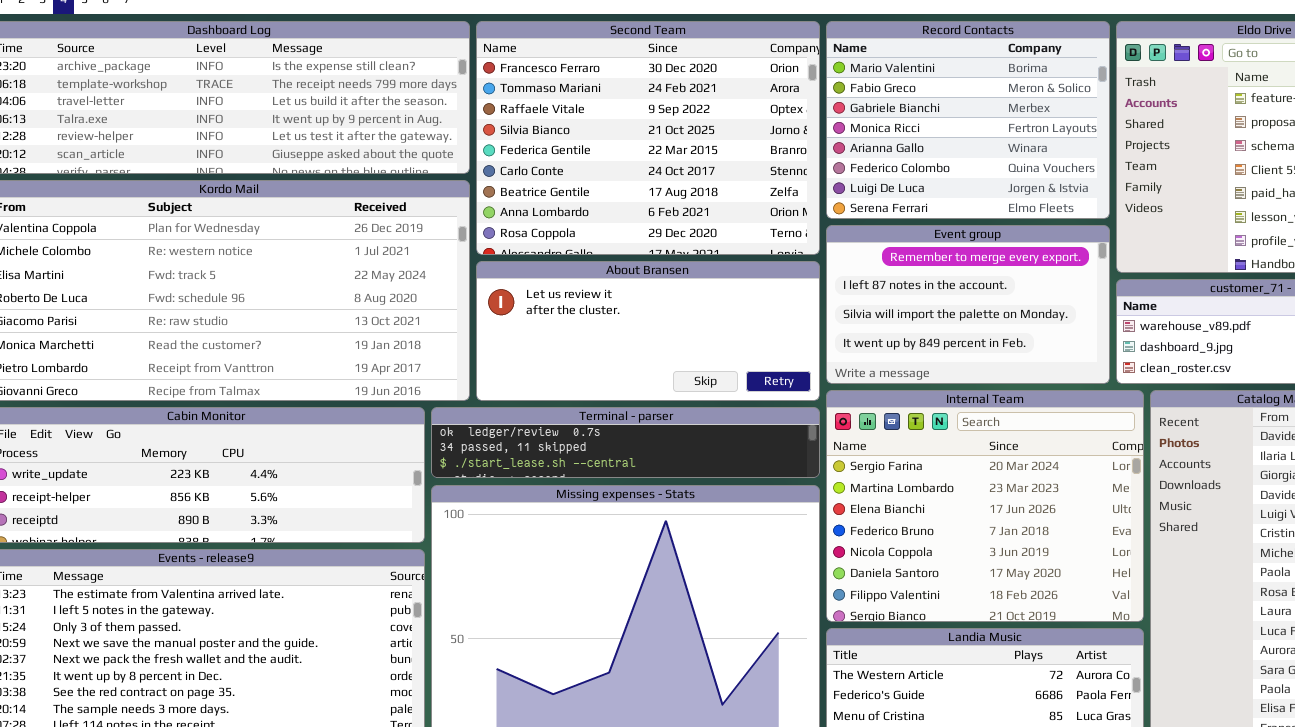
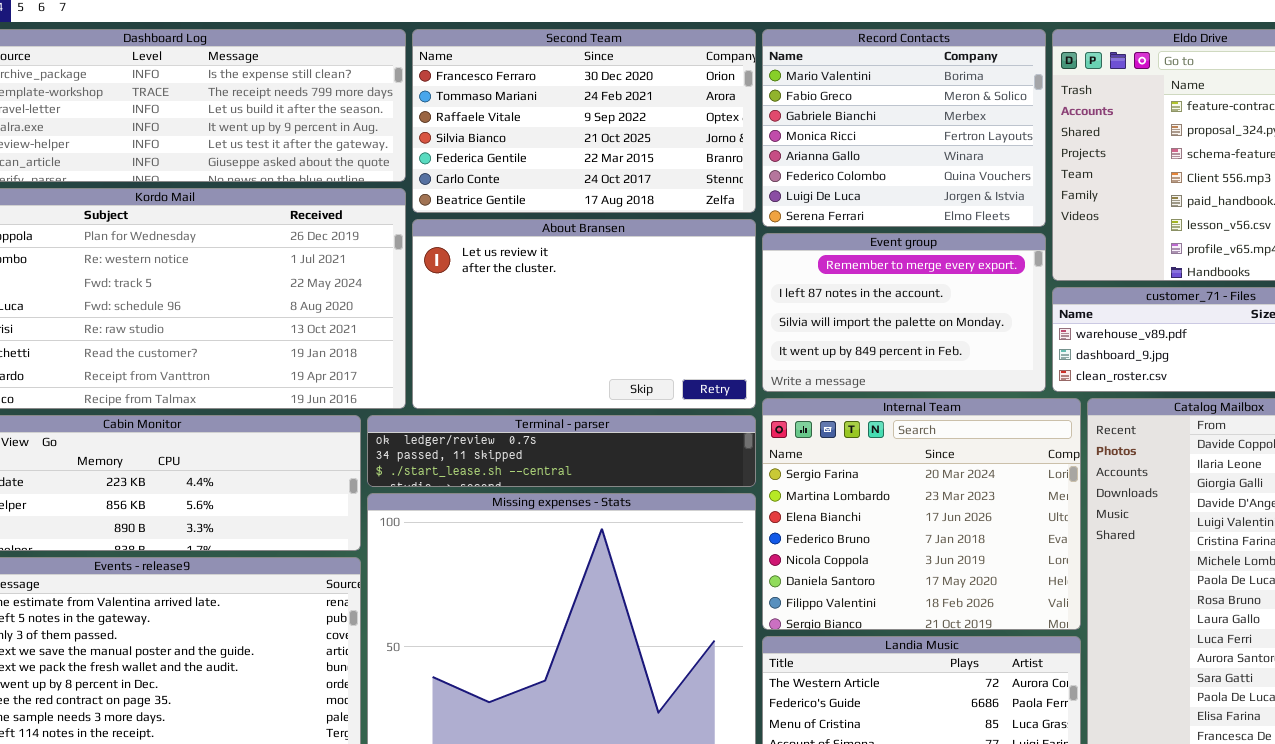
Second Team: [476,21,820,255] -> [412,29,756,213], resized
About Bransen: [476,261,820,401] -> [412,219,756,409], resized

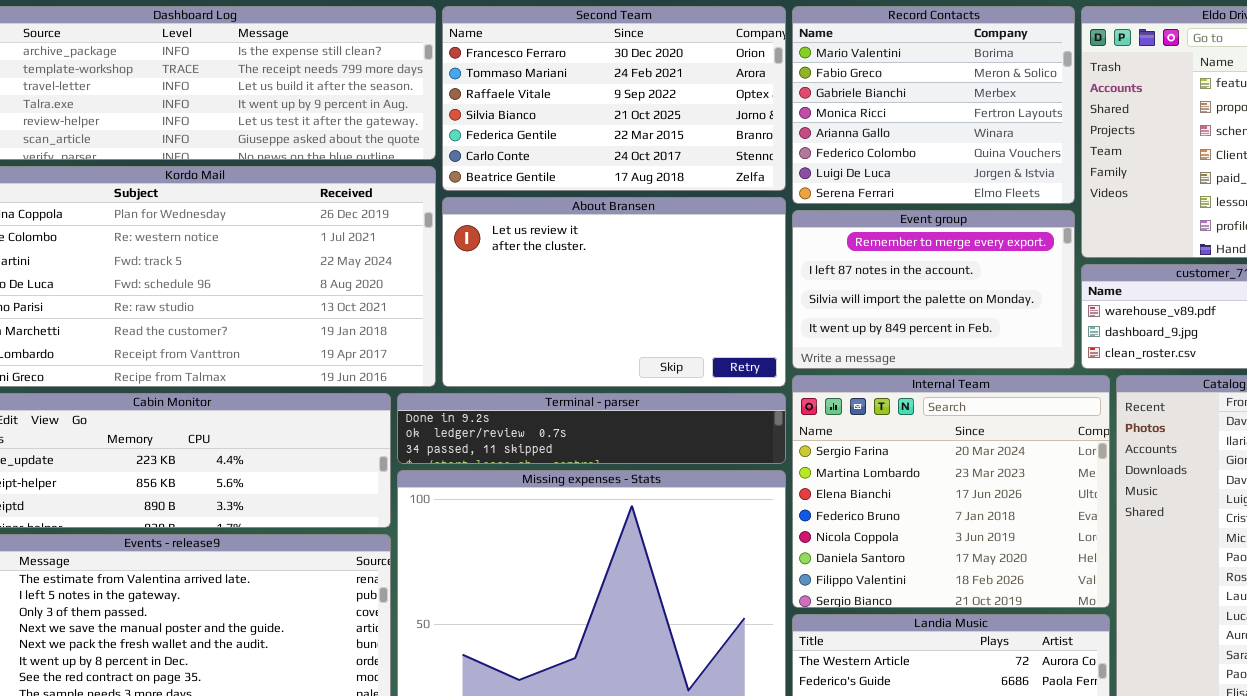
Terminal - parser: [367,415,756,487] -> [397,393,786,464], scrolled up 1 row

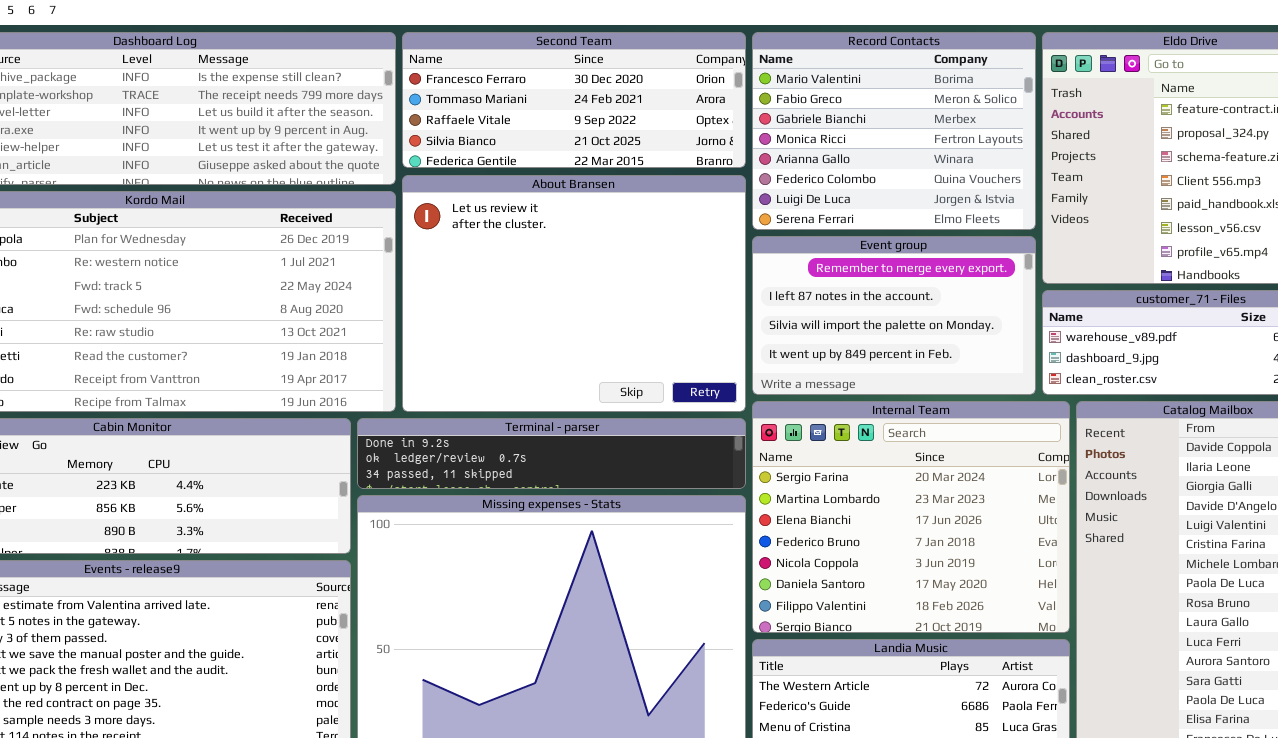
Second Team: [442,6,786,191] -> [402,32,746,168], resized
About Bransen: [442,197,786,387] -> [402,175,746,412], resized

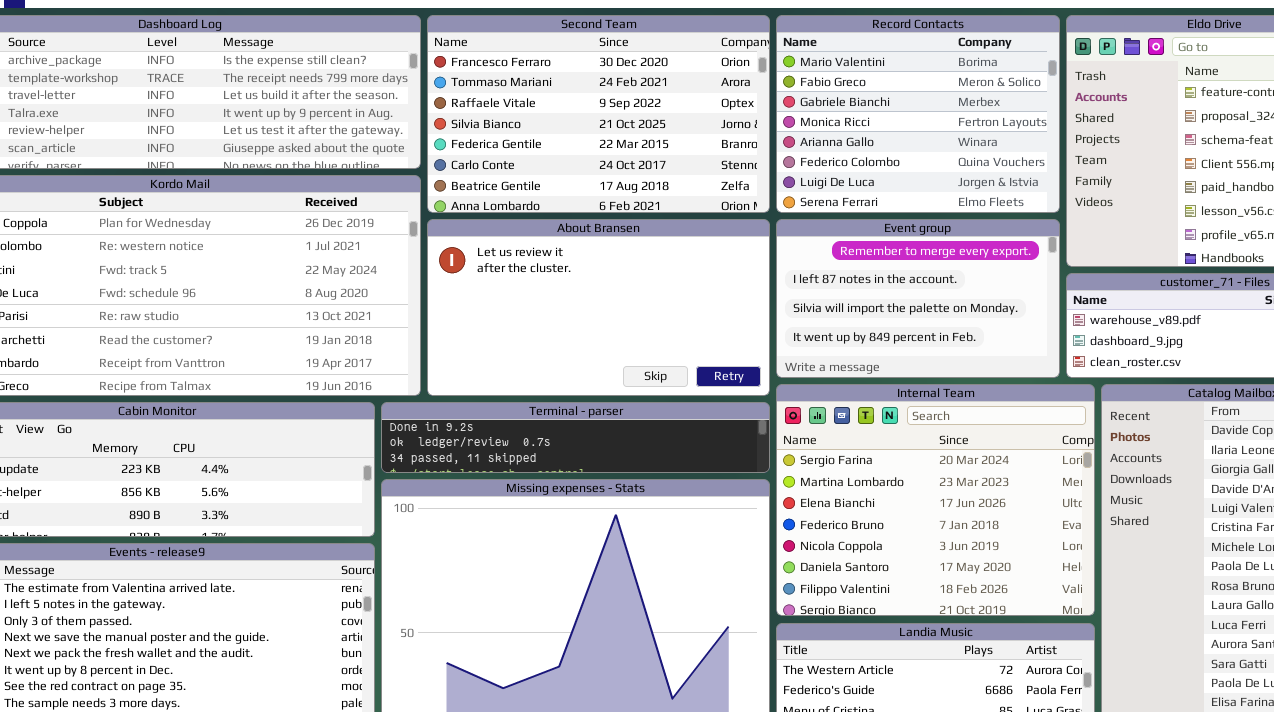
Second Team: [402,32,746,168] -> [427,15,770,213], resized
About Bransen: [402,175,746,412] -> [427,219,770,396], resized

